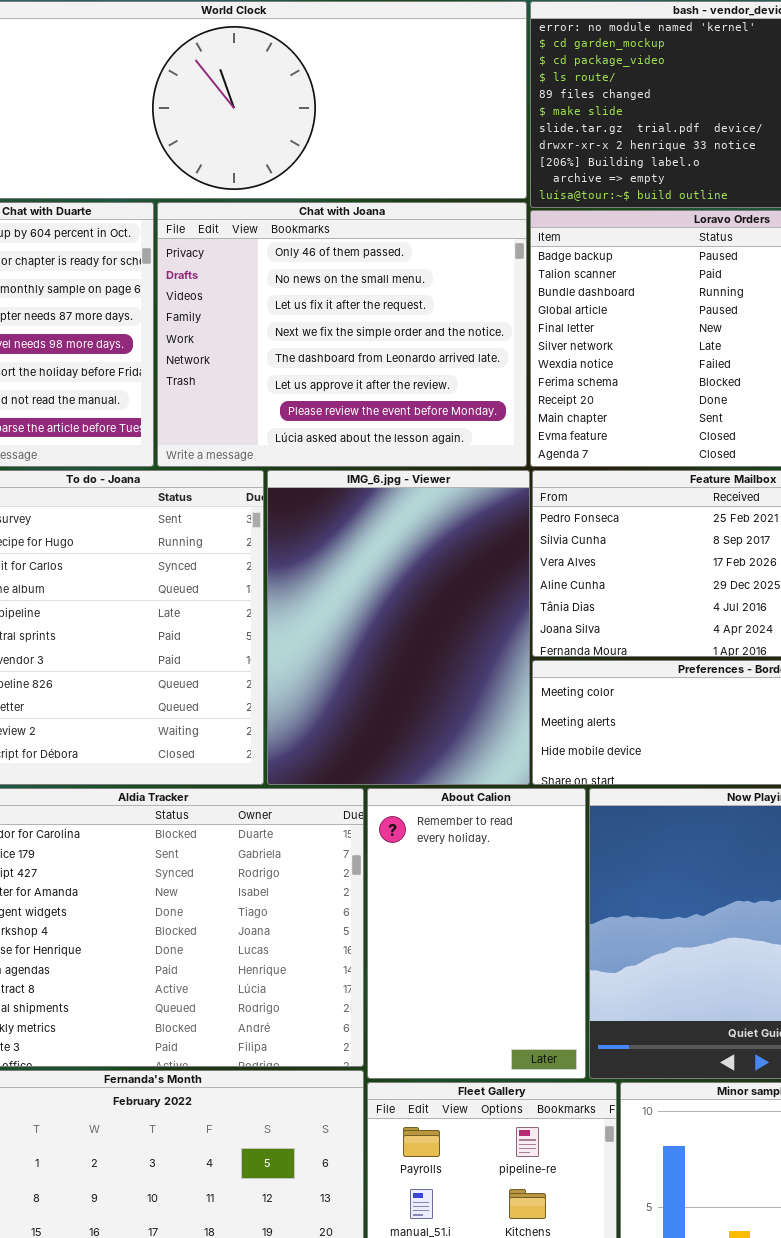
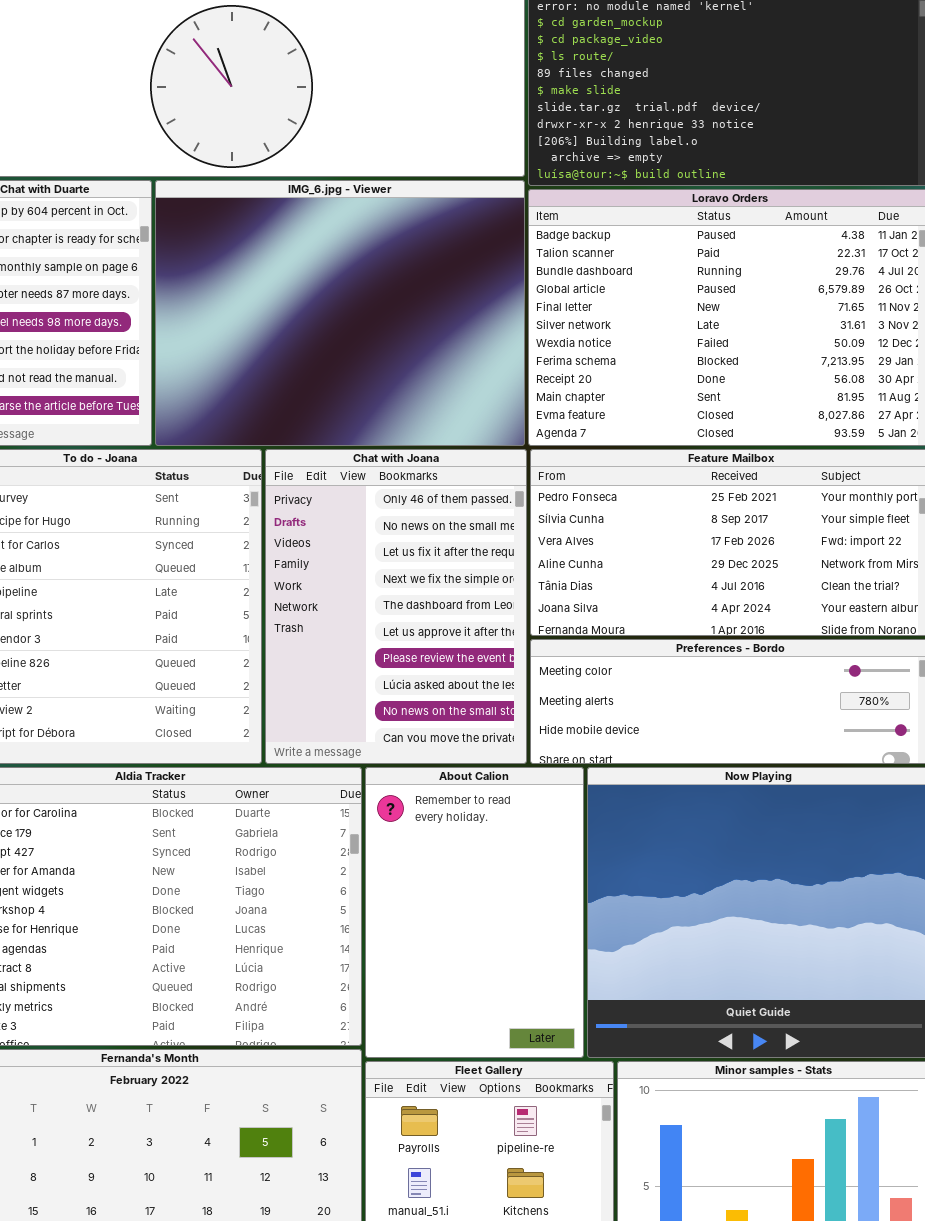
Chat with Joana: [157,202,527,467] -> [265,449,527,764], moved, resized
IMG_6.jpg - Viewer: [267,470,530,785] -> [155,180,525,446], moved, resized

